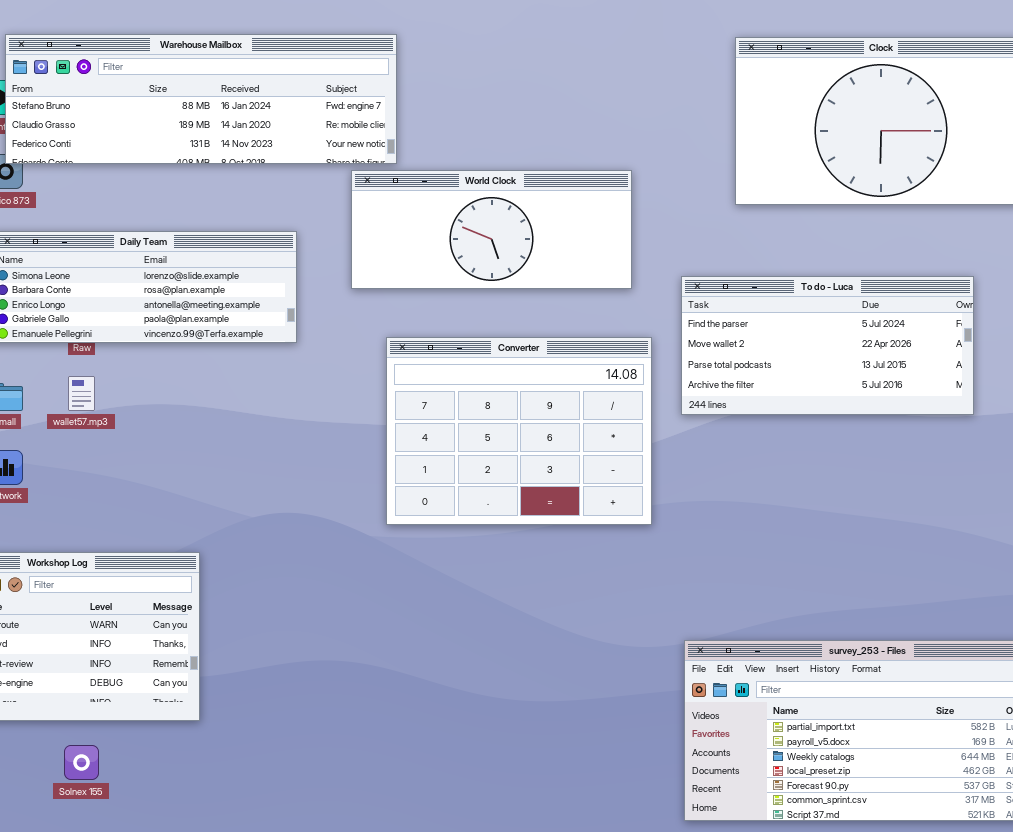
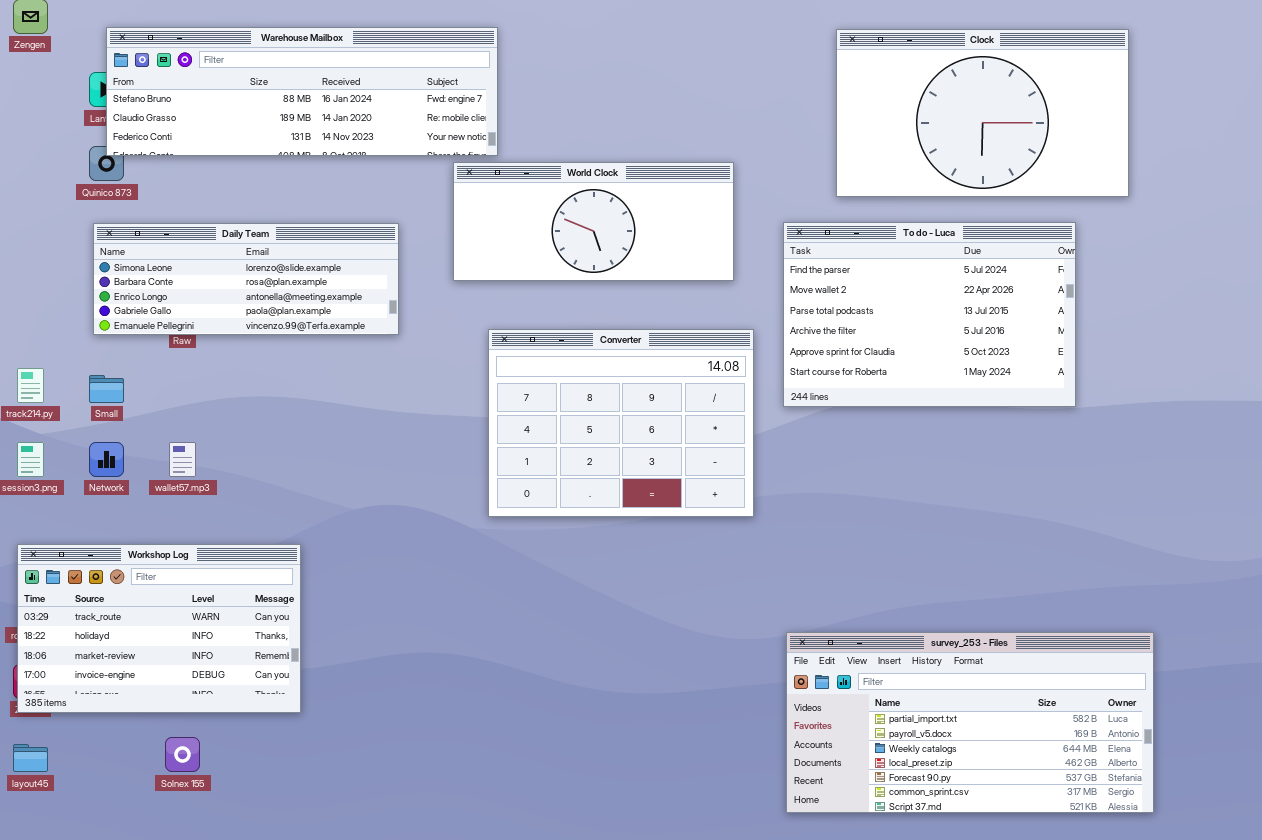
To do - Luca: [681,276,974,415] -> [783,222,1076,407], resized
wallet57.mp3: [68,376,95,411] -> [169,442,196,477], moved

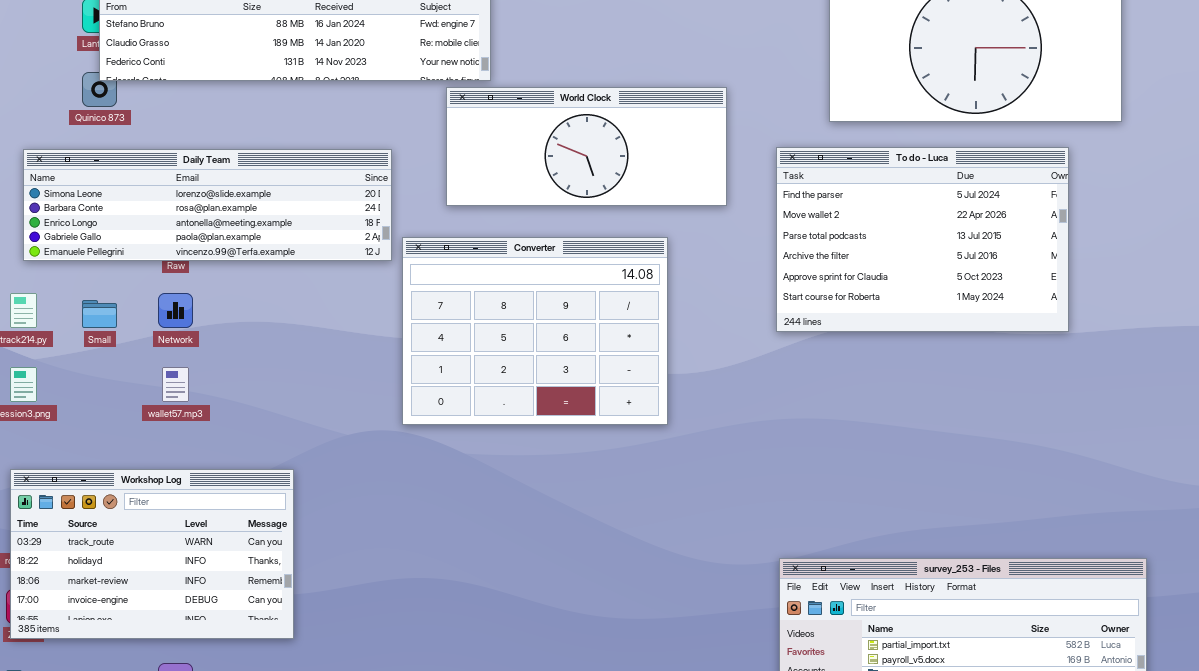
Daily Team: [93,223,399,335] -> [23,149,392,261], resized
Converter: [488,329,754,517] -> [402,237,668,425], moved
Network: [89,442,124,477] -> [158,293,193,328], moved

